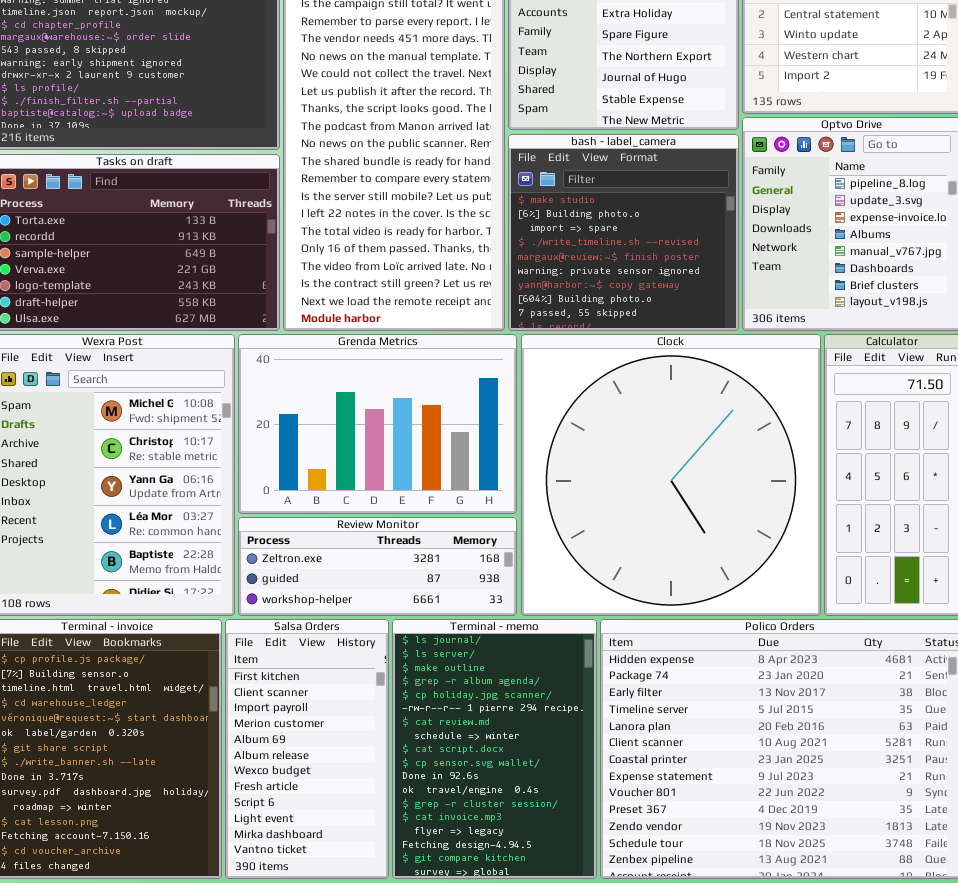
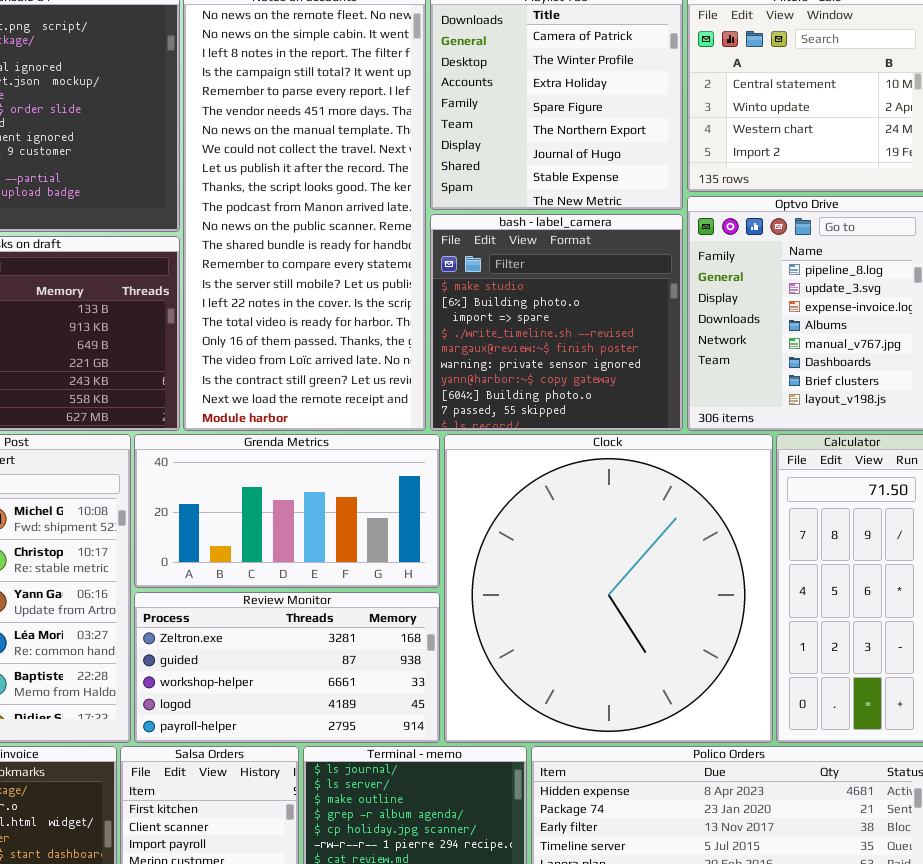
Grenda Metrics: [238,334,517,514] -> [134,434,440,588], resized
Review Monitor: [238,517,517,616] -> [134,592,440,743], resized

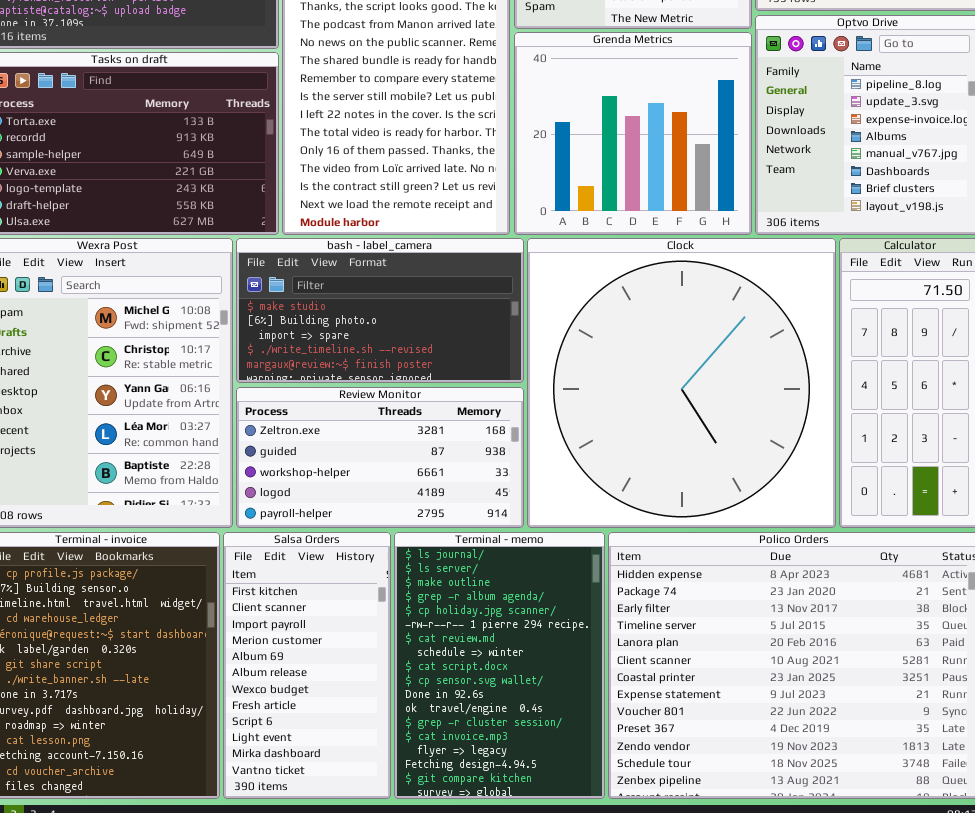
bash - label_camera: [430,214,683,431] -> [236,238,524,383], moved, resized
Grenda Metrics: [134,434,440,588] -> [514,32,752,235], moved, resized

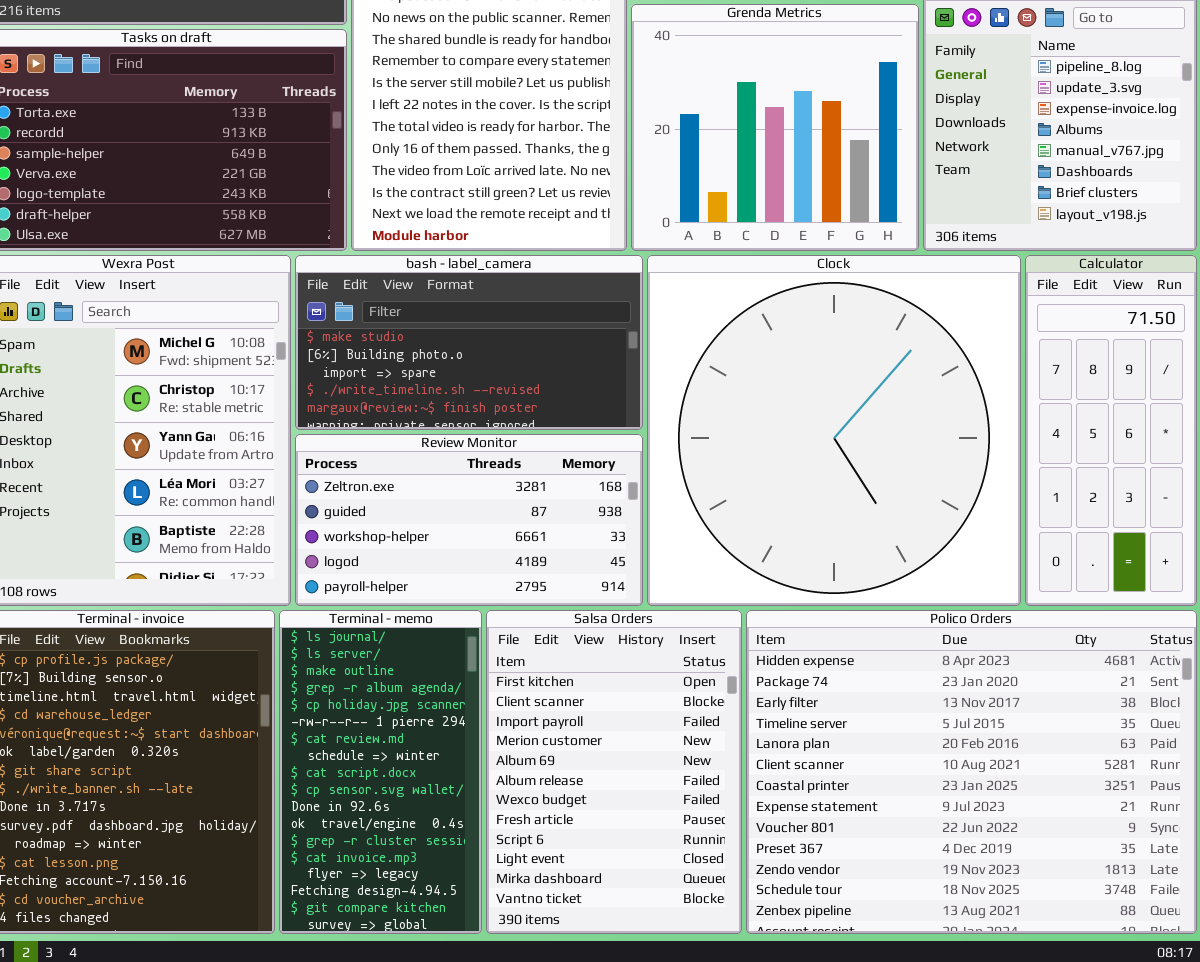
Salsa Orders: [223,532,391,799] -> [486,610,742,934], moved, resized
Terminal - memo: [394,532,605,799] -> [279,610,482,934], moved, resized

